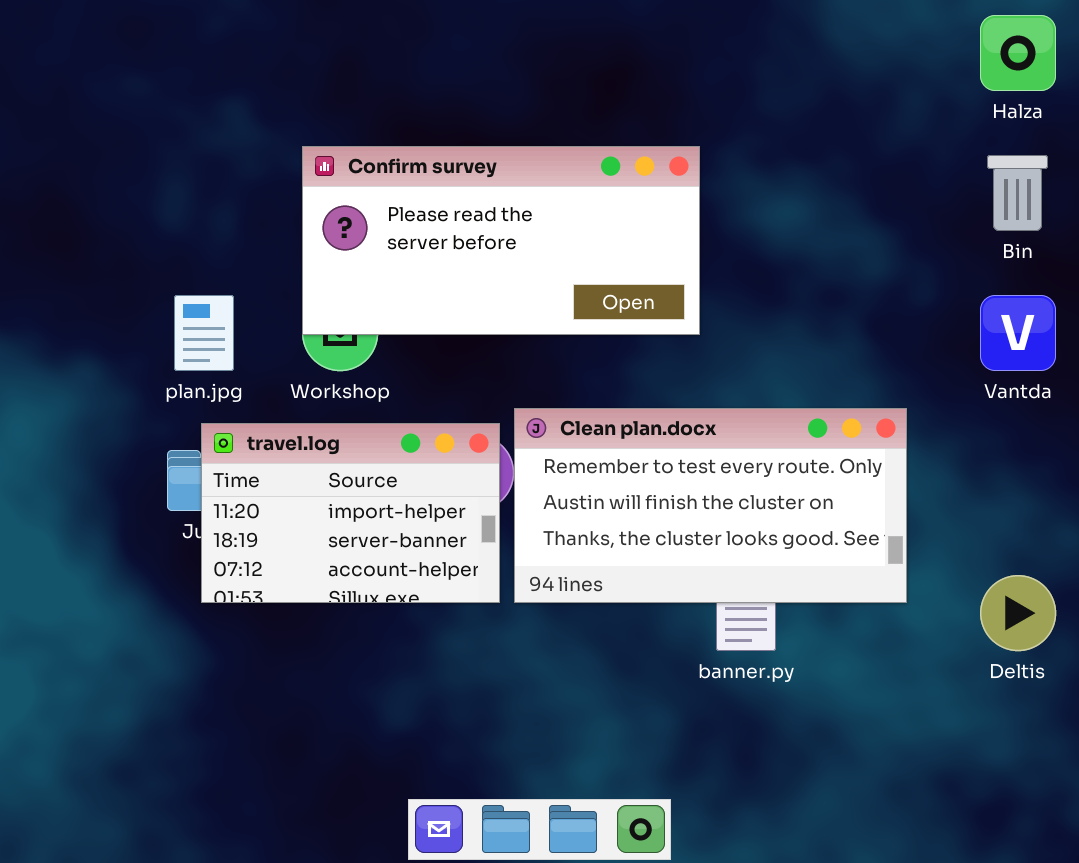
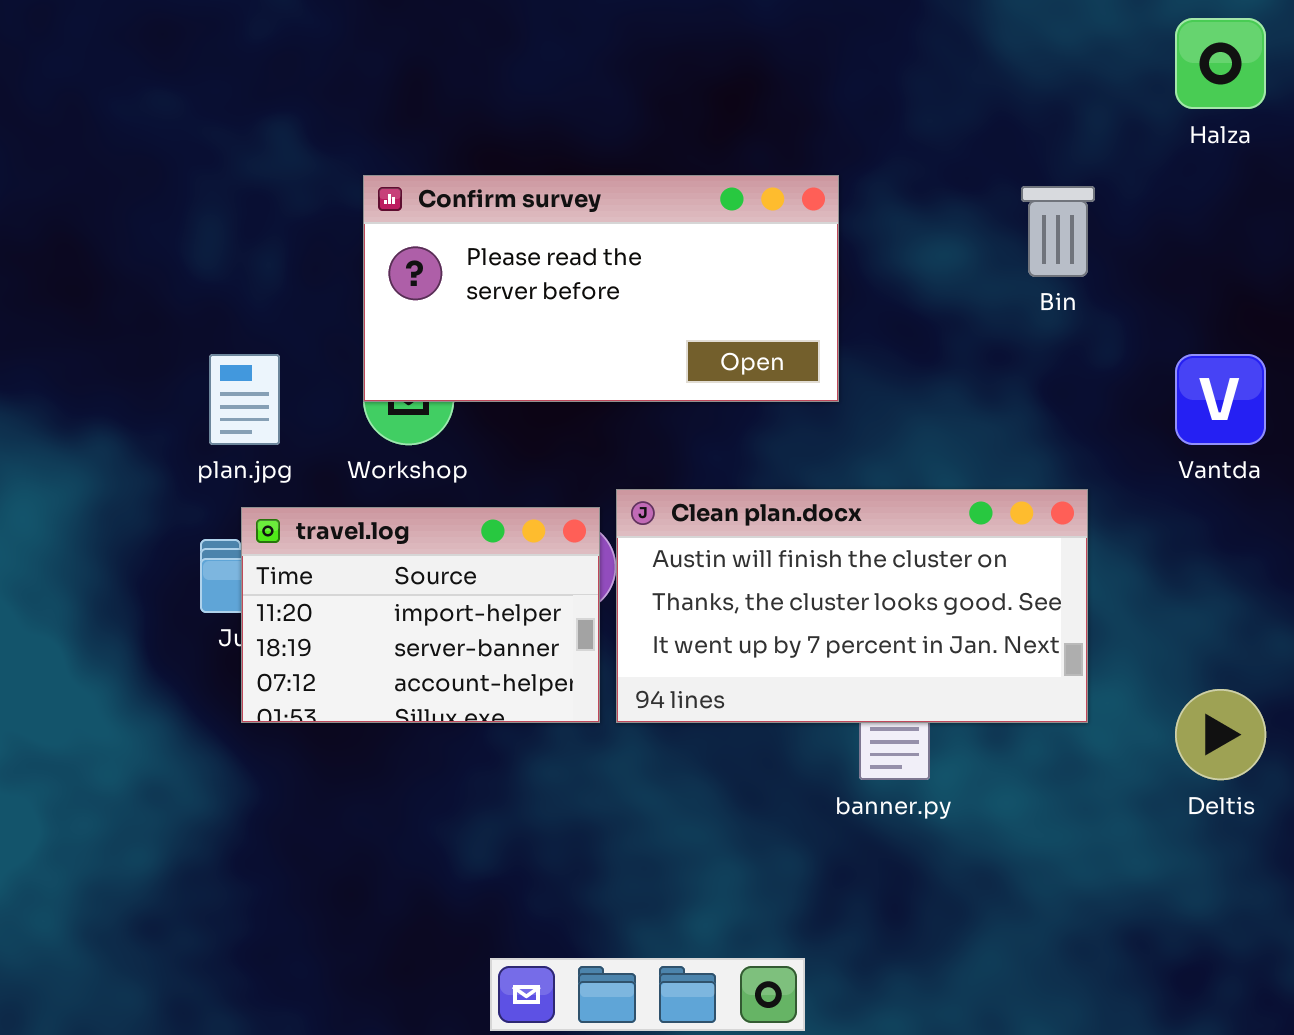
Bin: [987,155,1048,231] -> [1021,186,1095,277], moved
Clean plan.docx: [514,408,907,603] -> [616,489,1088,723], scrolled down 1 row

